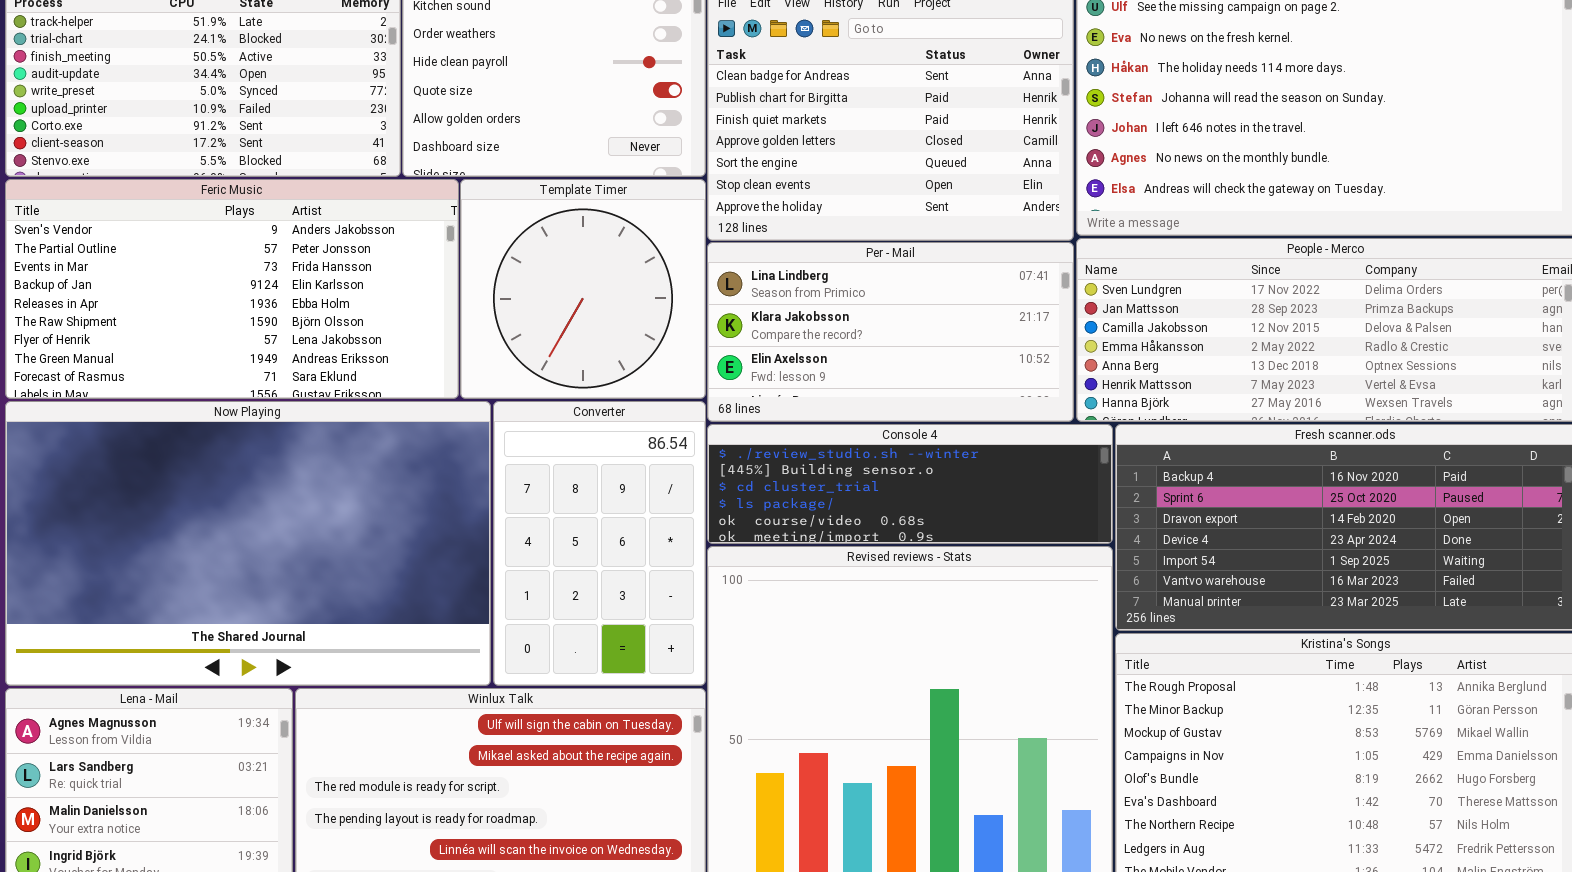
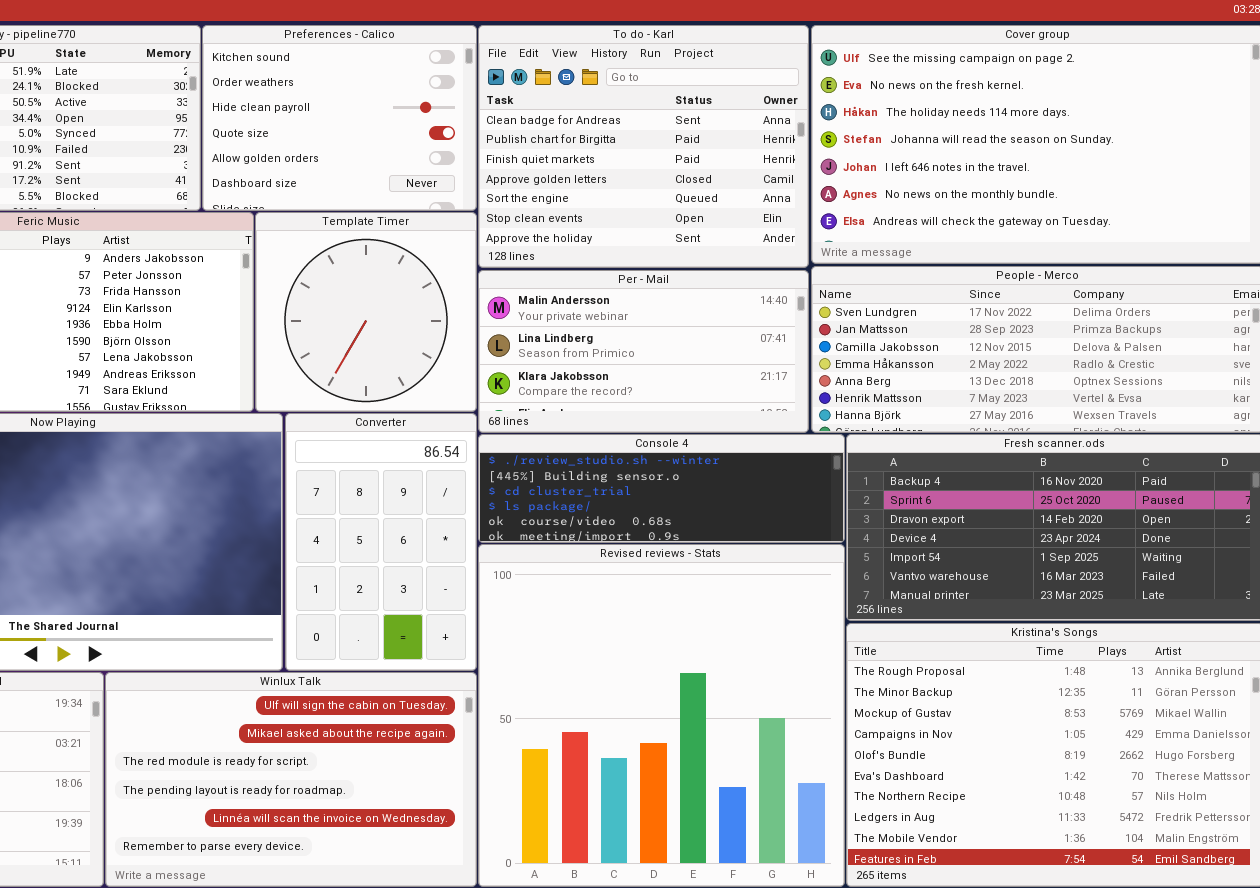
Per - Mail: [707,242,1074,422] -> [478,270,809,433], scrolled up 1 row

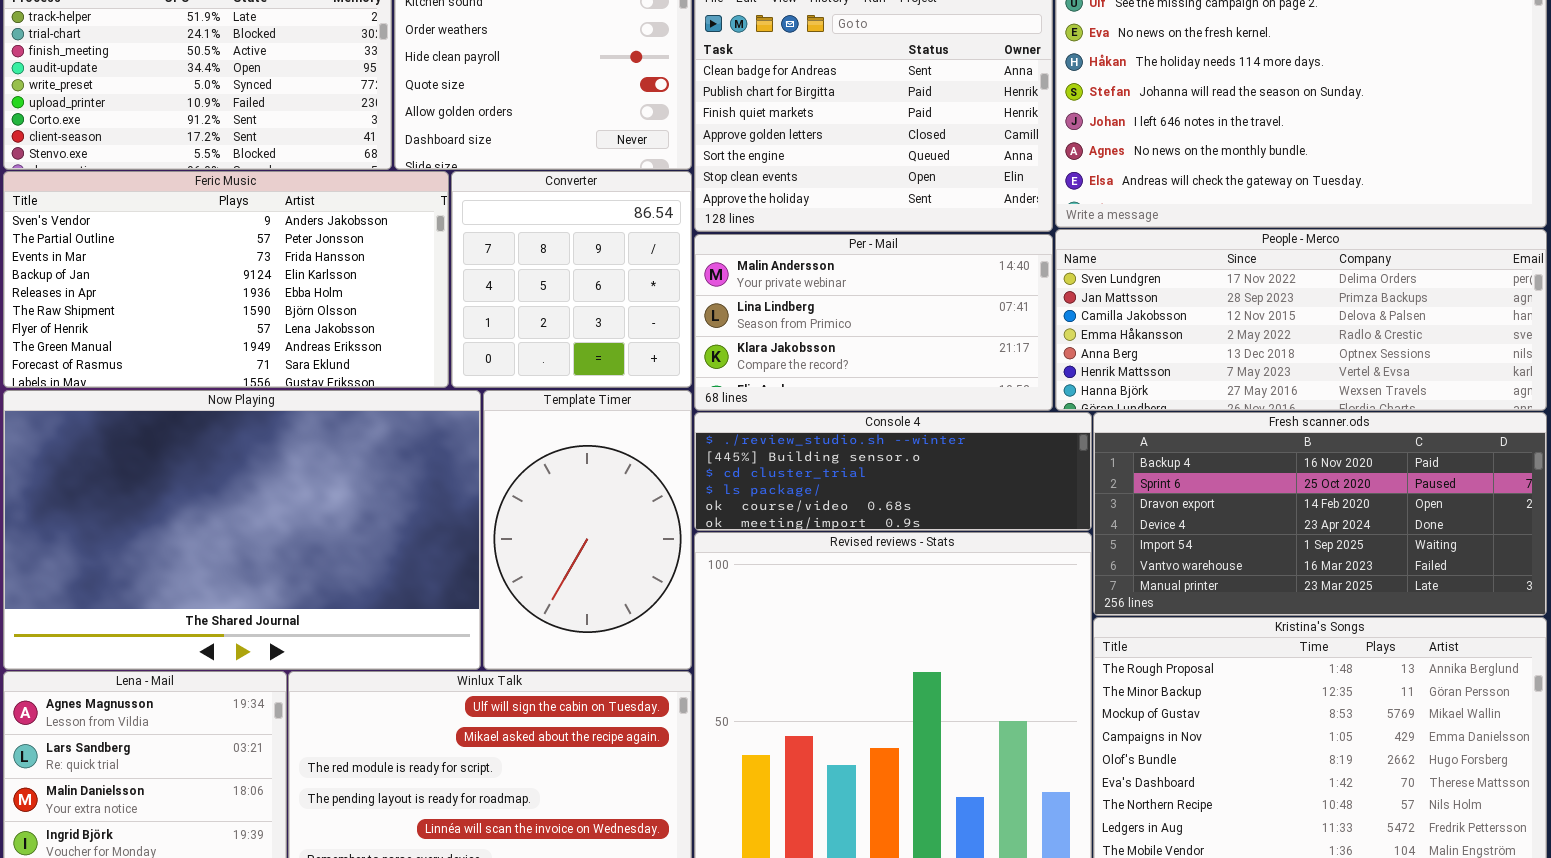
Template Timer: [255,212,477,412] -> [483,390,692,670], moved, resized
Converter: [285,413,477,671] -> [451,171,692,388], moved, resized

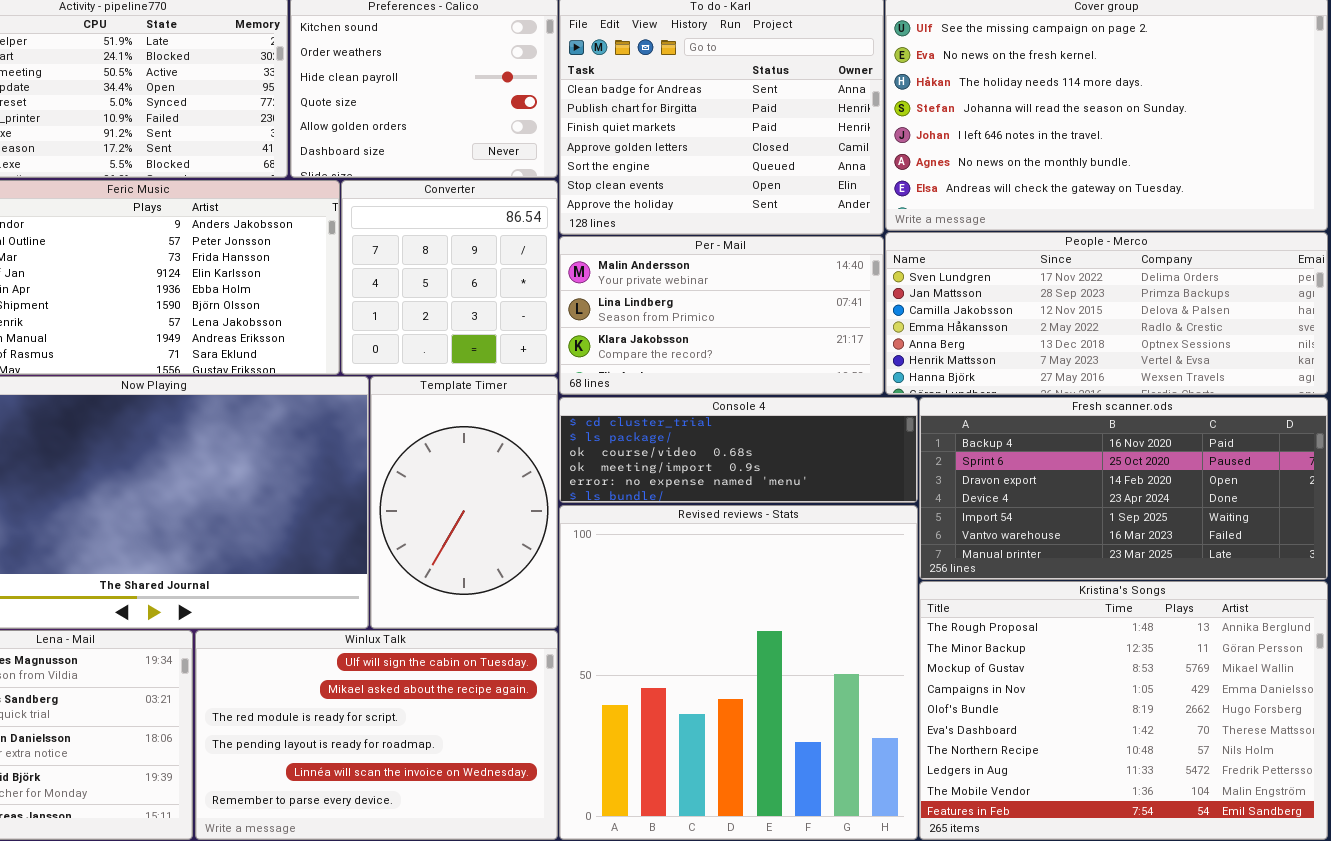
Console 4: [694,412,1092,531] -> [559,397,918,503], scrolled down 2 rows

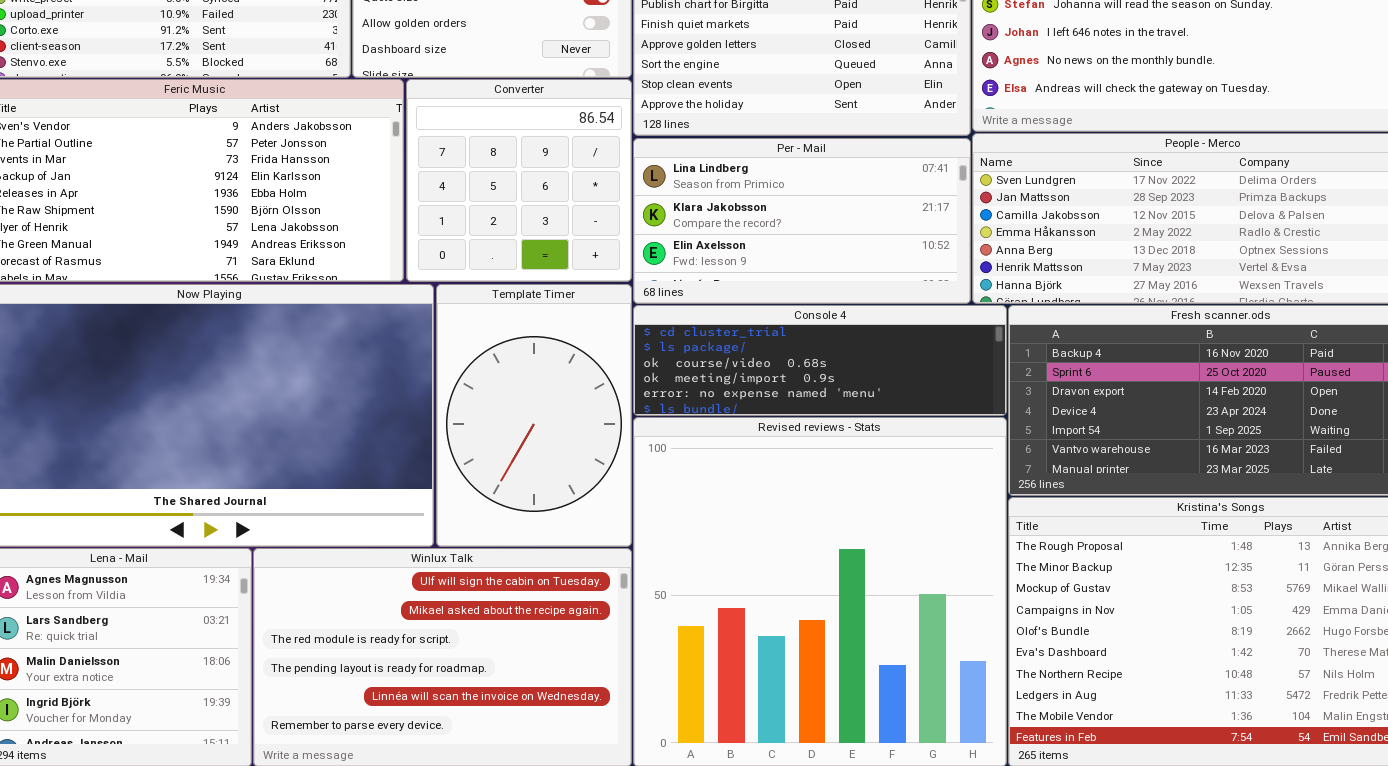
Per - Mail: [559,236,884,395] -> [633,138,971,304], scrolled down 1 row

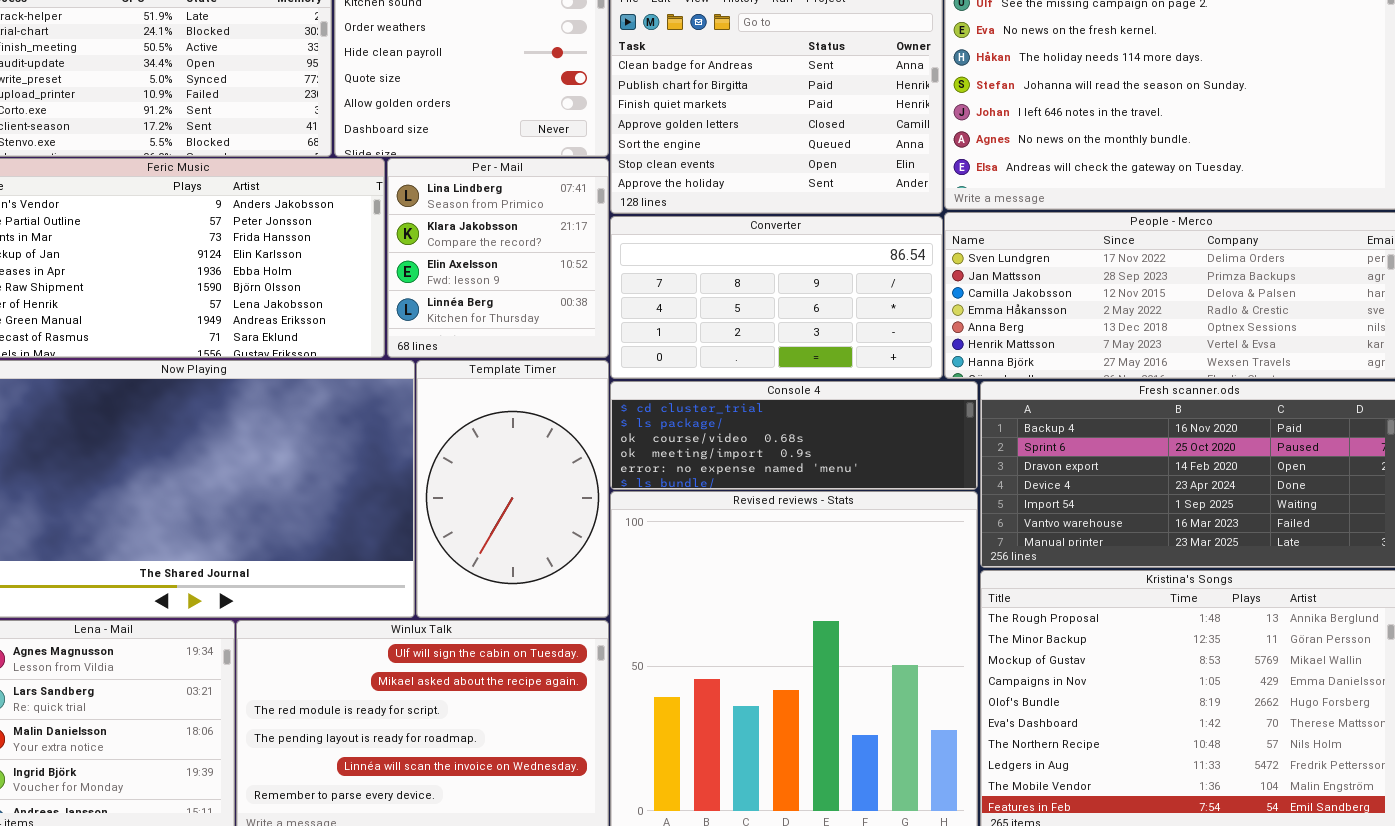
Converter: [406,79,632,282] -> [610,216,943,379], moved, resized
Per - Mail: [633,138,971,304] -> [387,158,609,358], moved, resized

